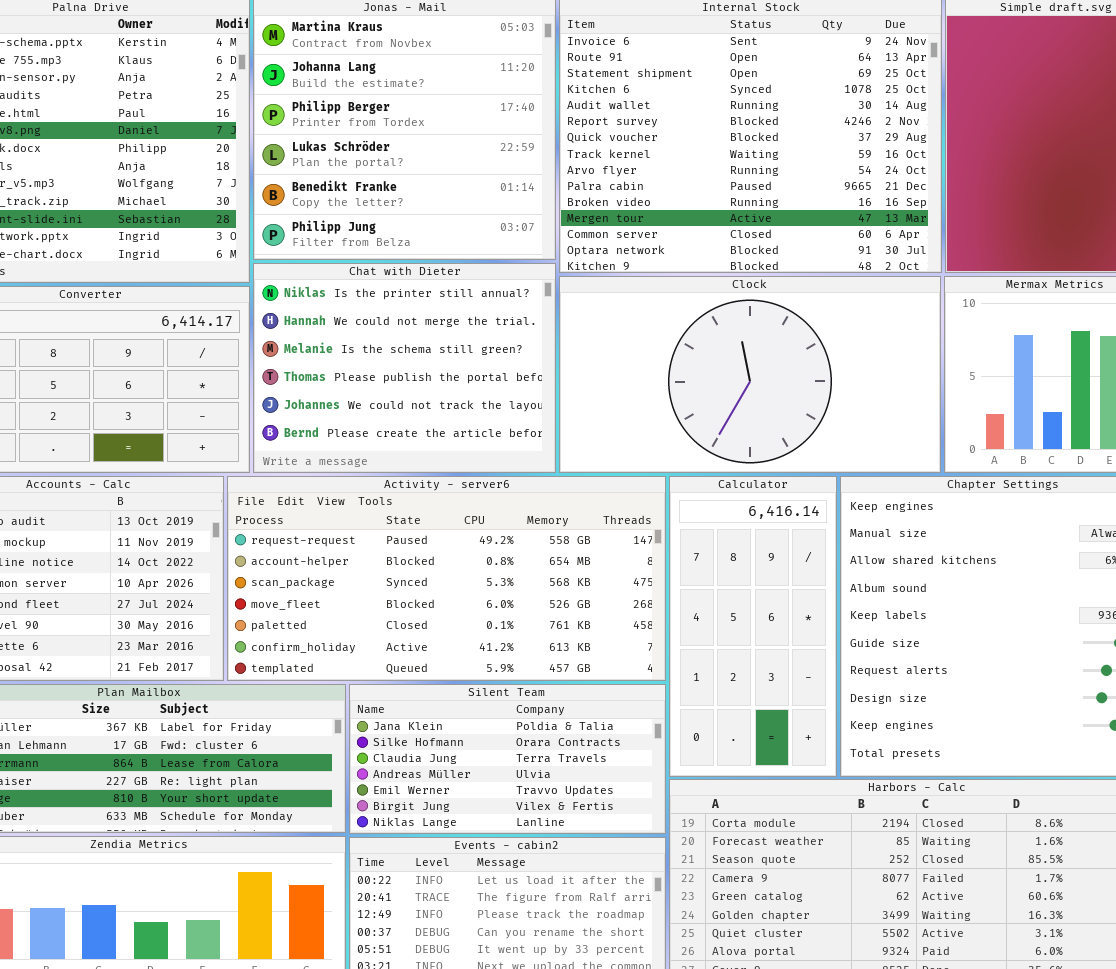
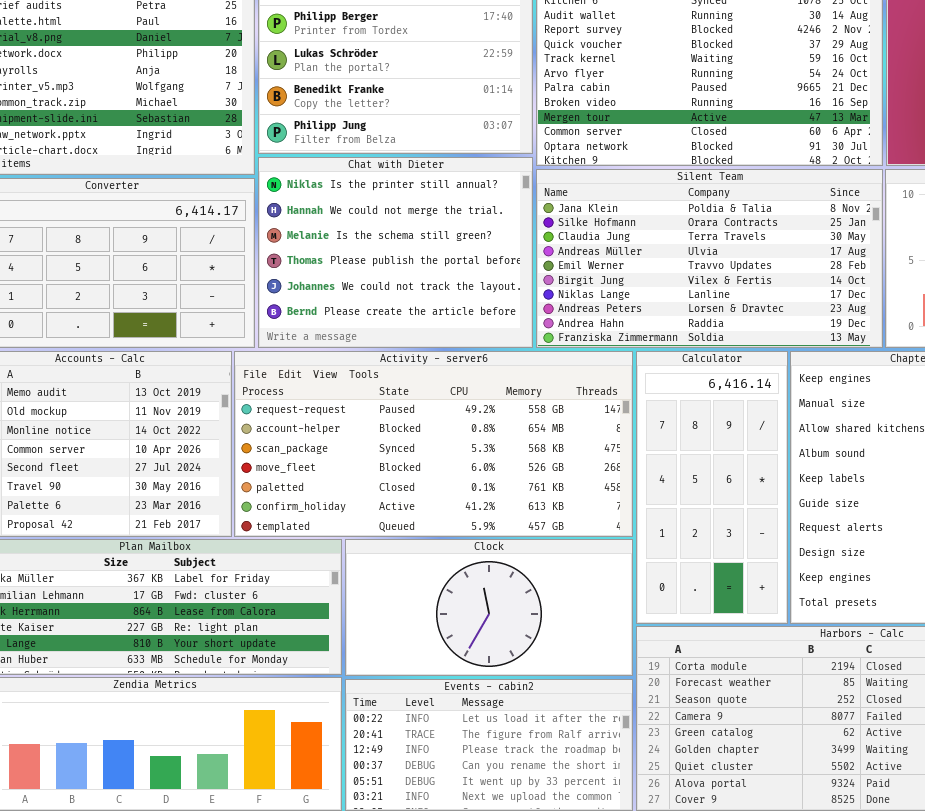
Clock: [559,276,941,473] -> [345,539,633,676], moved, resized
Silent Team: [349,684,666,834] -> [536,169,883,348], moved, resized

